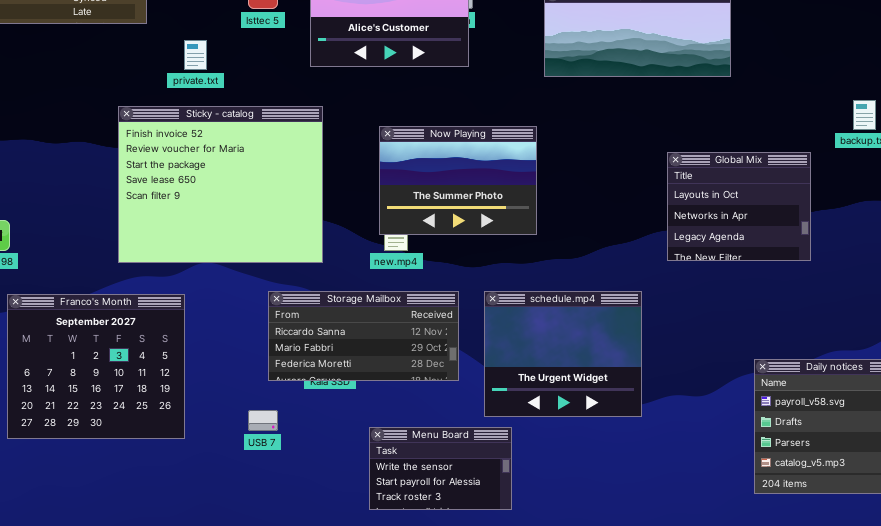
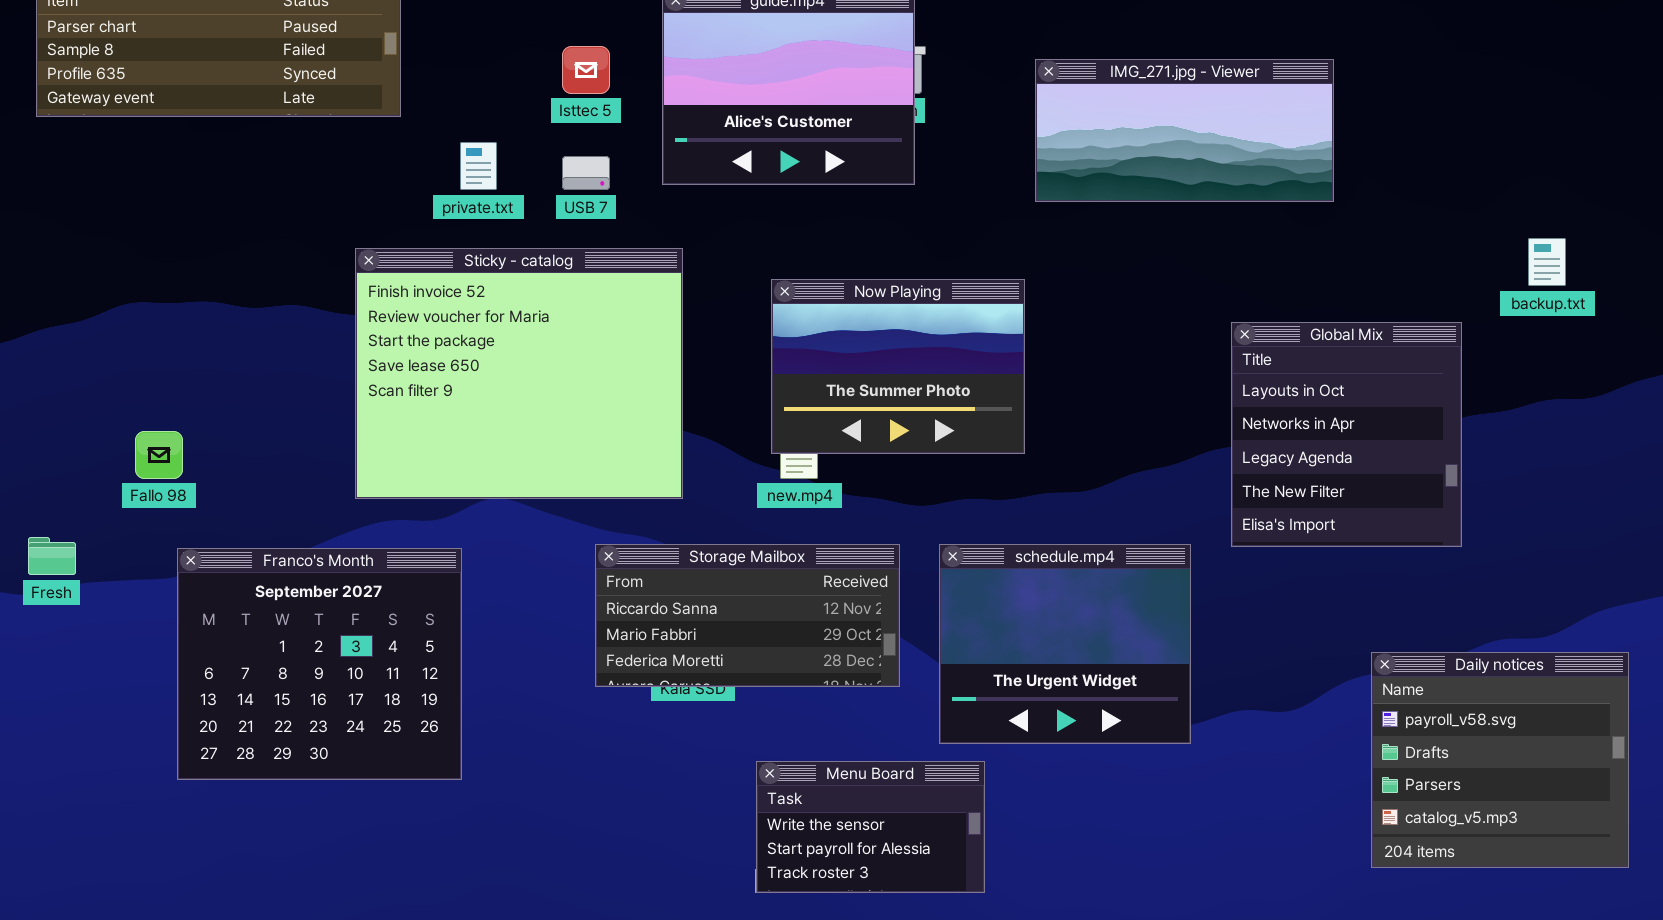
Global Mix: [667,152,811,261] -> [1231,322,1462,547], resized
USB 7: [248,410,278,431] -> [562,156,610,190], moved

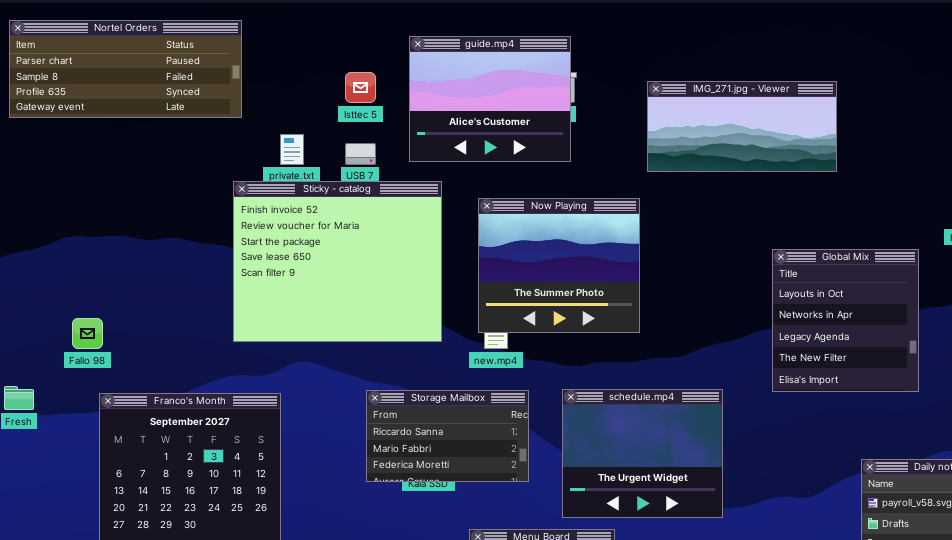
Sticky - catalog: [355,248,683,499] -> [233,181,442,342], moved
Now Playing: [771,279,1025,454] -> [478,198,640,333], resized
Storage Mailbox: [595,544,900,687] -> [366,390,529,482], resized
schedule.mp4: [939,544,1191,744] -> [562,389,723,518], moved

